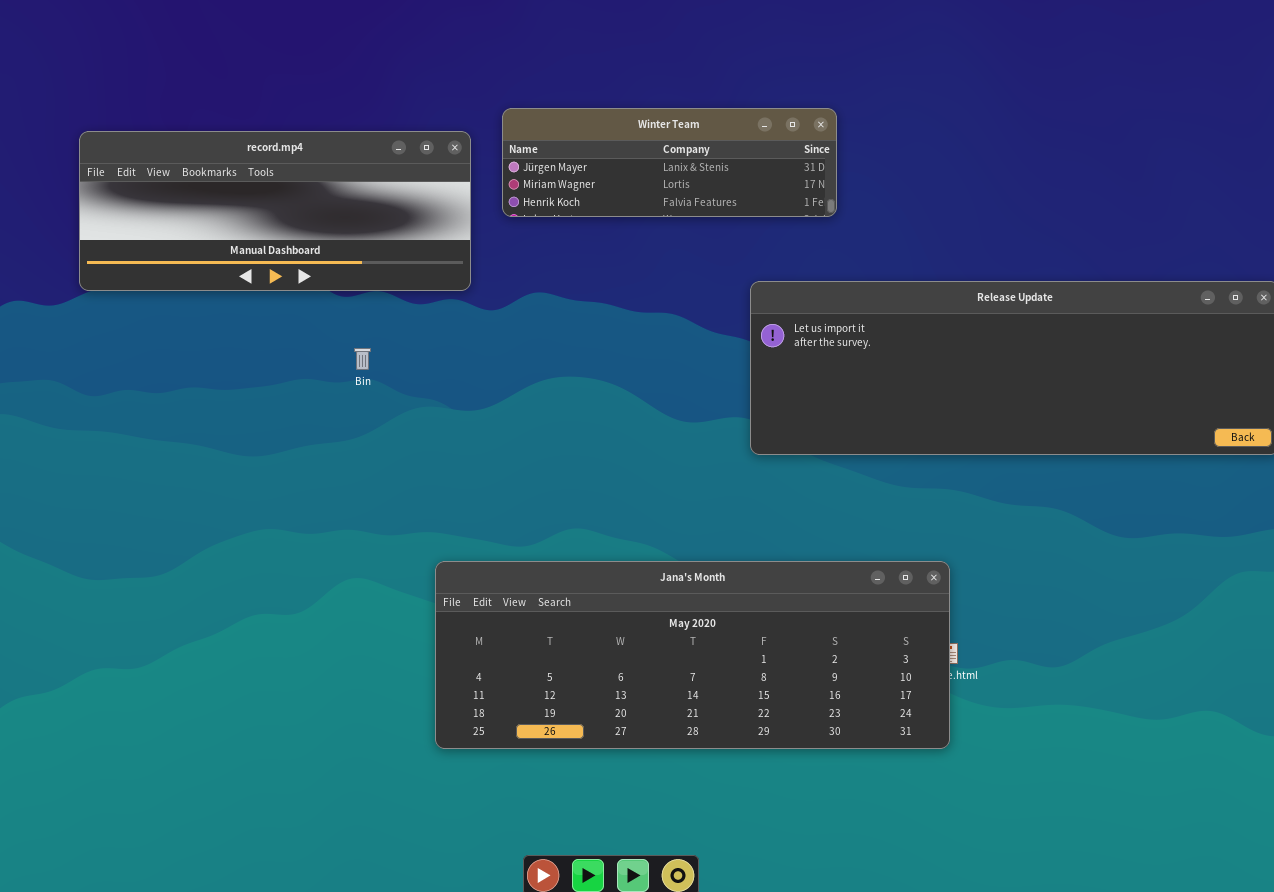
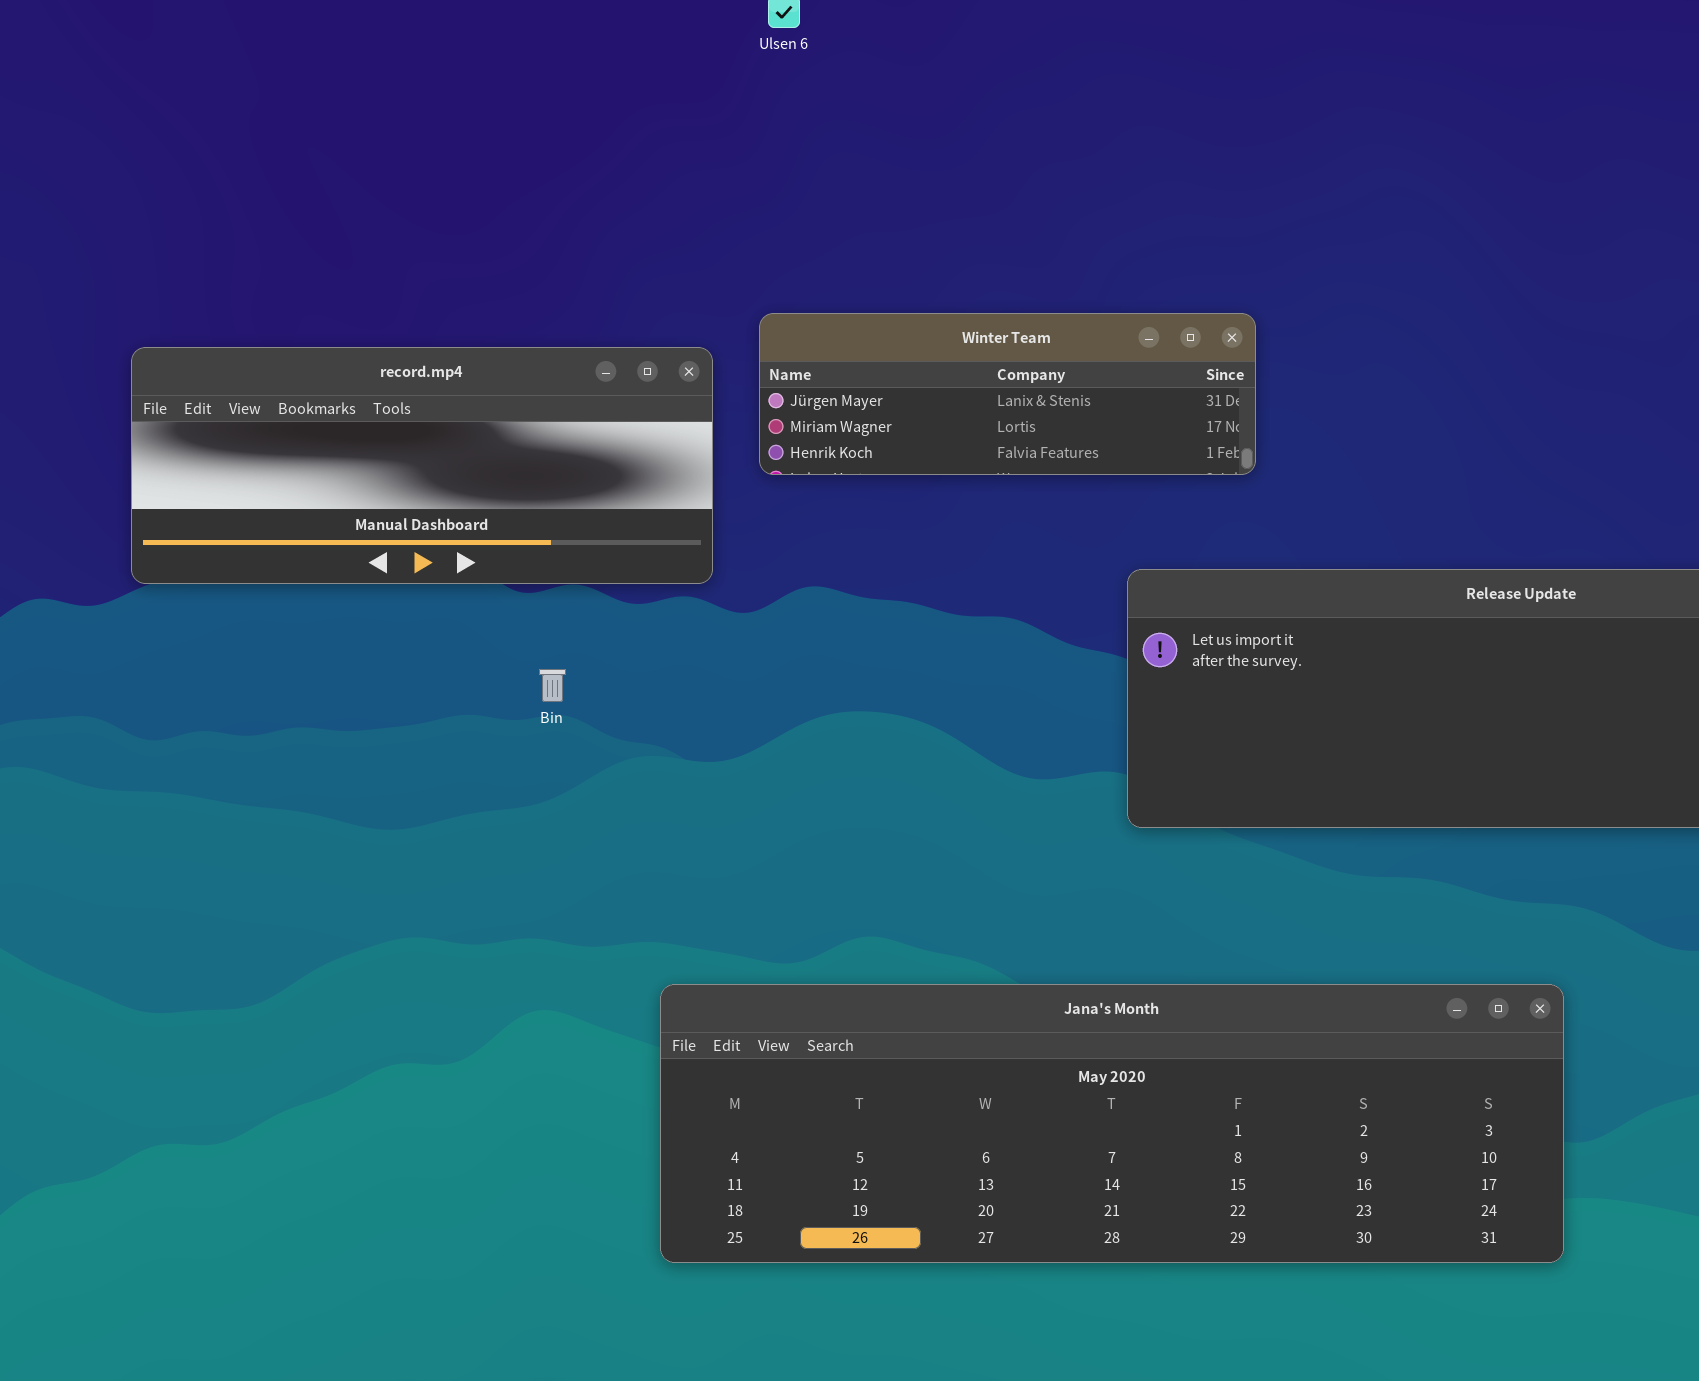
Jana's Month: [435,561,950,749] -> [660,984,1564,1263], resized

